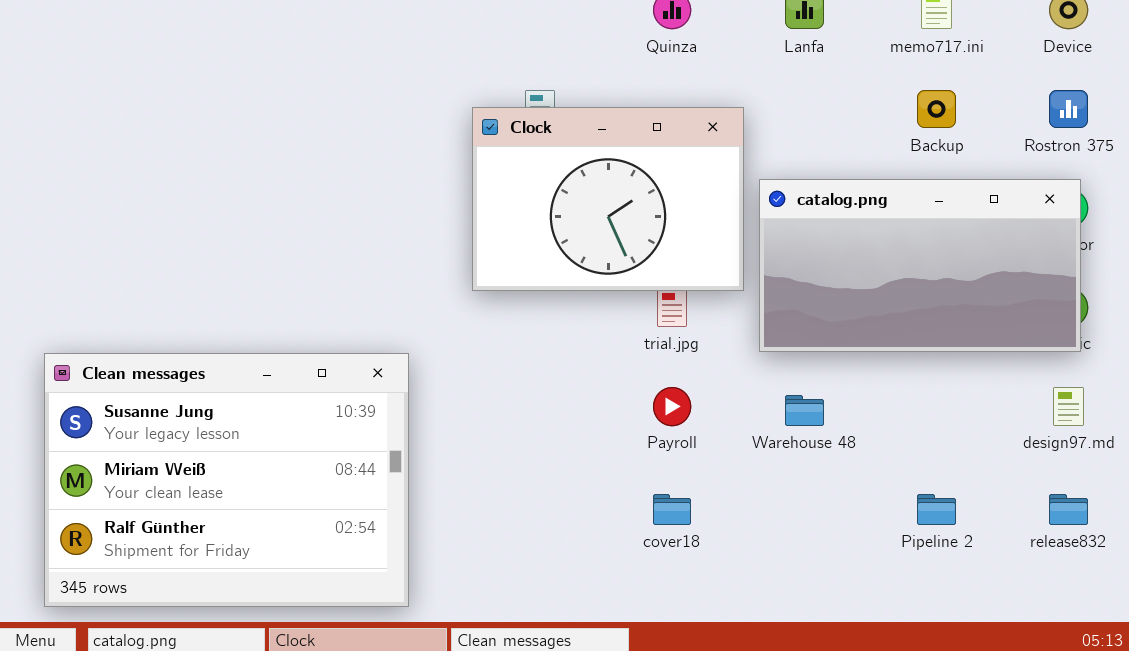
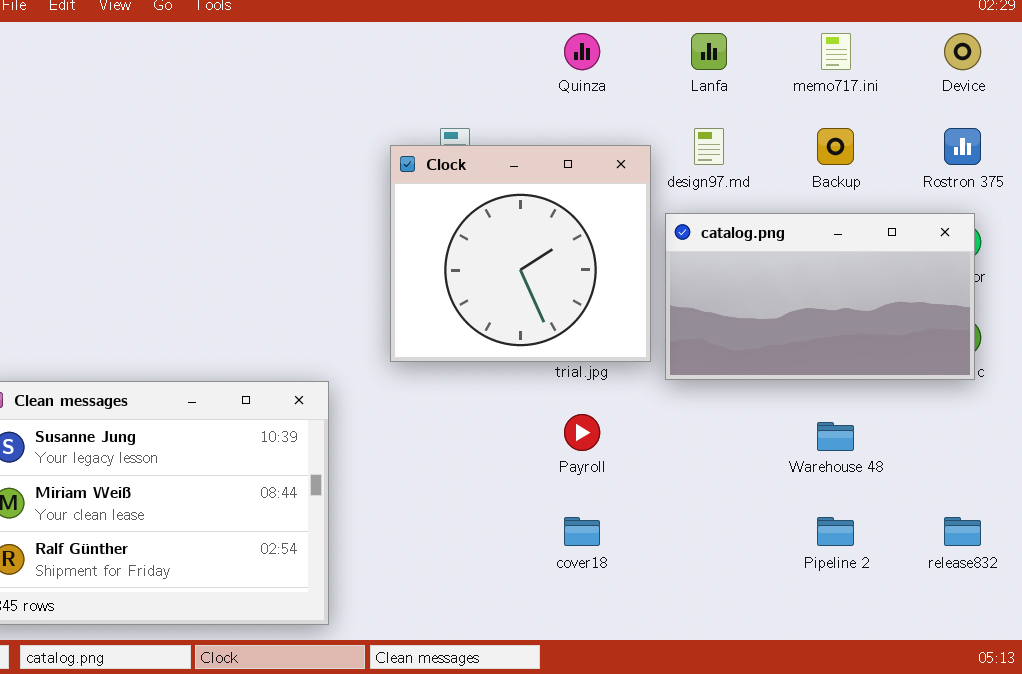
Clock: [472,107,744,291] -> [390,145,651,362], resized
design97.md: [1053,387,1084,426] -> [694,128,724,165], moved
Warehouse 48: [785,395,824,426] -> [817,422,854,451], moved

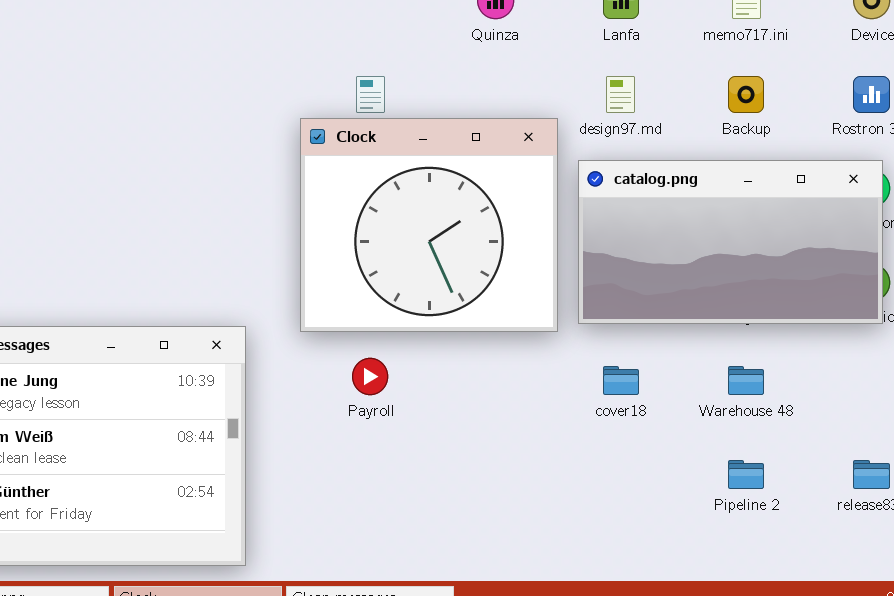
Clock: [390,145,651,362] -> [300,118,558,332], moved
Payroll: [564,414,600,451] -> [352,358,388,395], moved
cover18: [564,517,600,546] -> [603,366,639,395], moved

